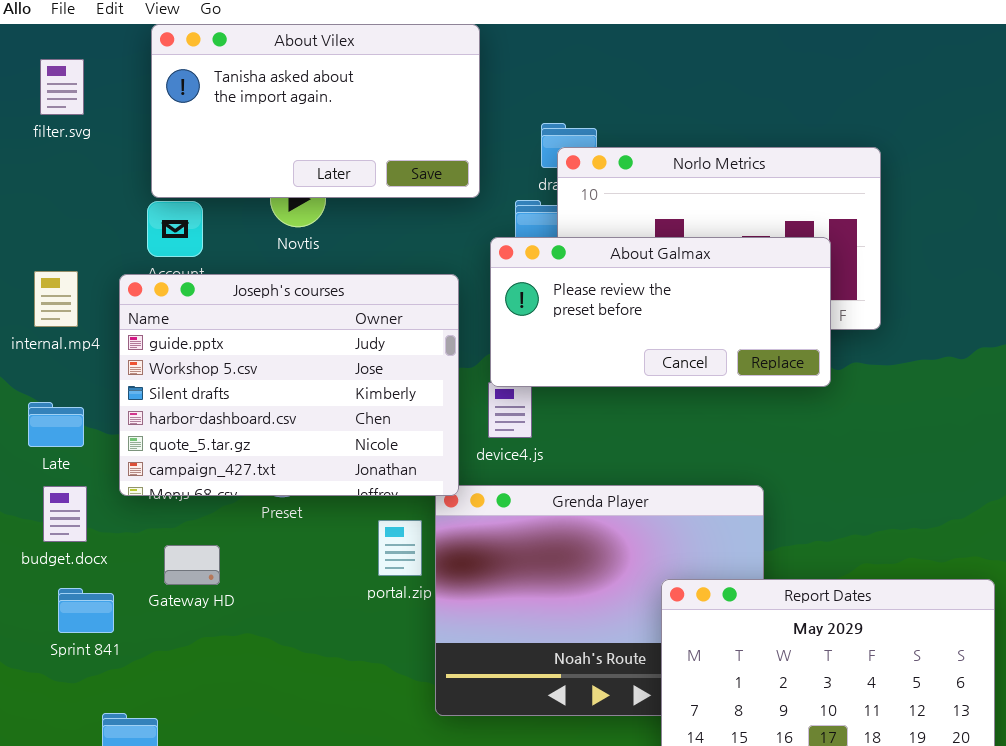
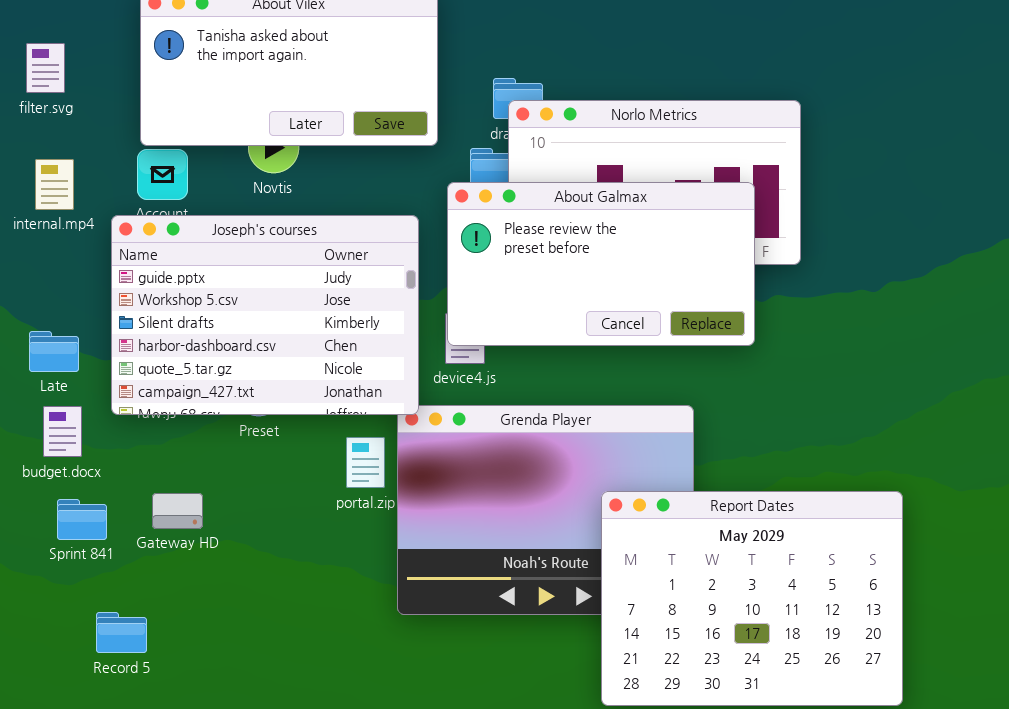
filter.svg: [40,59,84,115] -> [26,43,65,93], moved
About Galmax: [490,237,831,387] -> [447,182,755,346], resized
internal.mp4: [34,271,78,327] -> [35,159,74,210], moved
Gateway HD: [164,545,220,585] -> [152,493,203,529], moved

